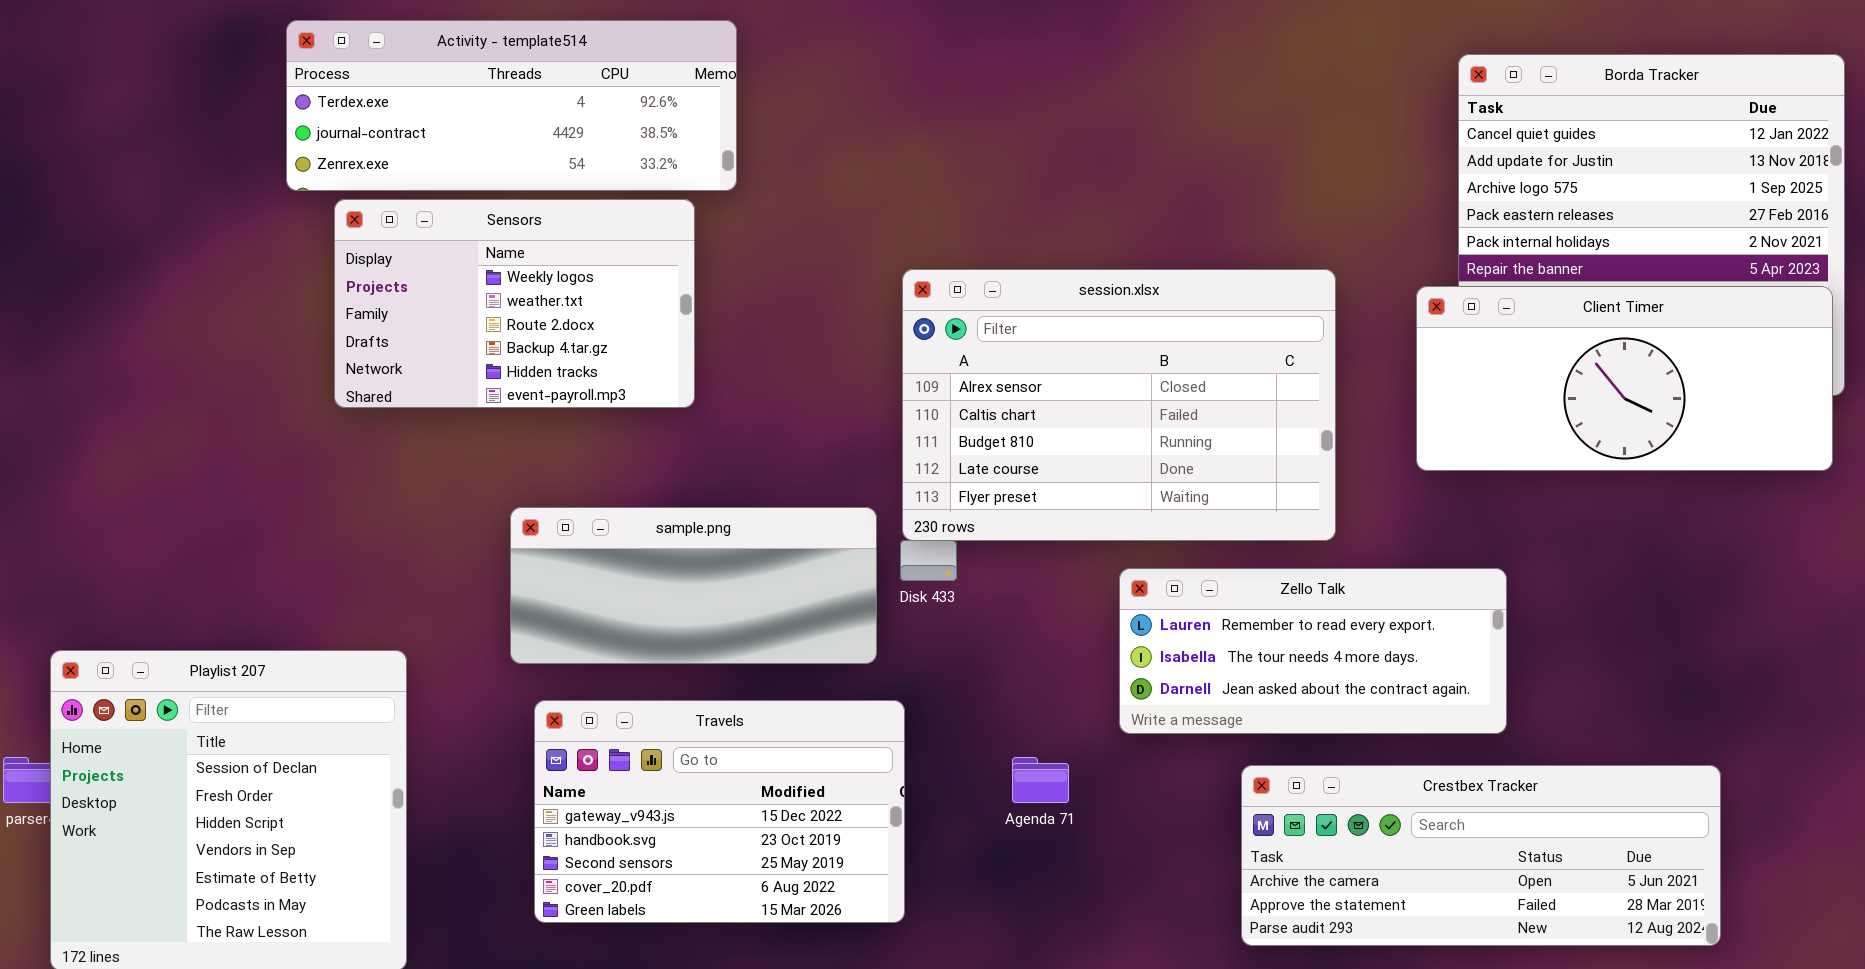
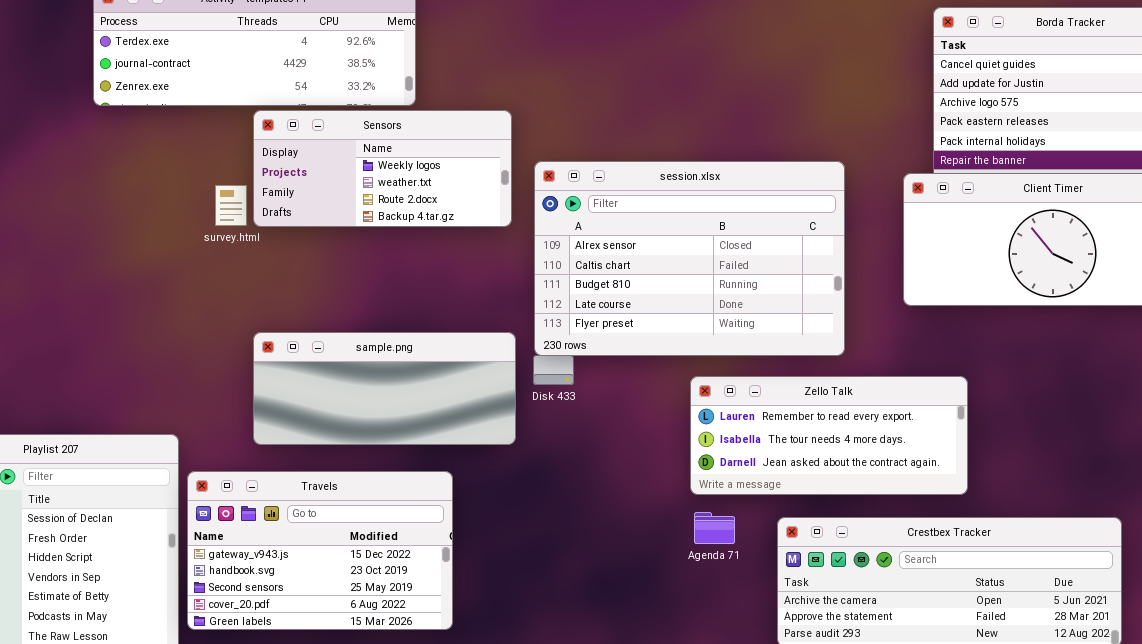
Sensors: [334,199,695,408] -> [253,110,512,227], moved, resized
Travels: [534,700,905,923] -> [187,471,453,630], moved
Agenda 71: [1012,757,1069,803] -> [694,512,735,544], moved

